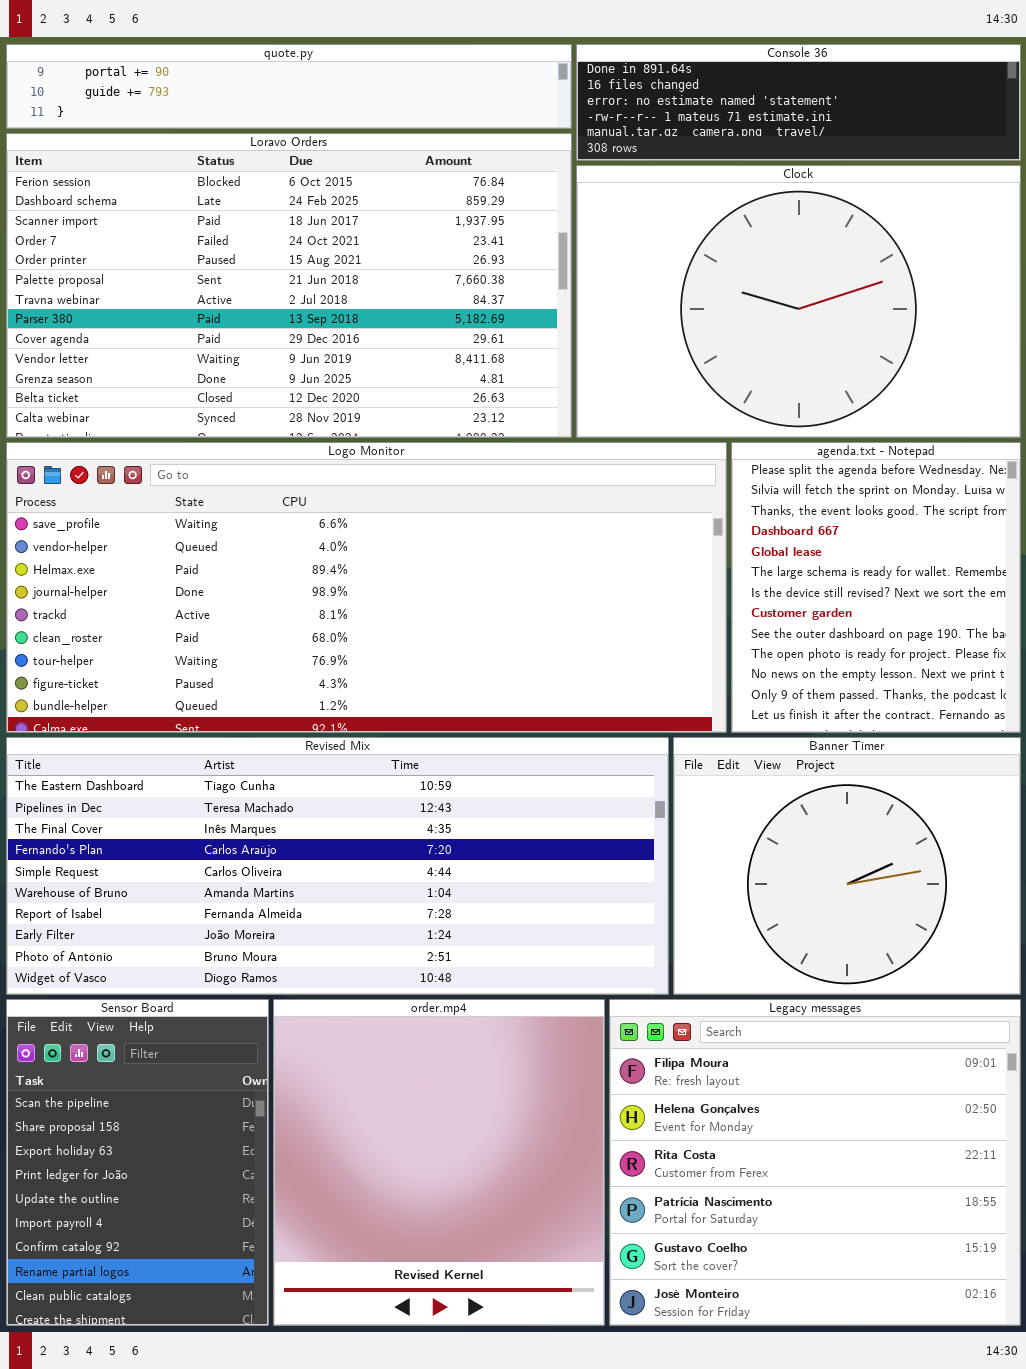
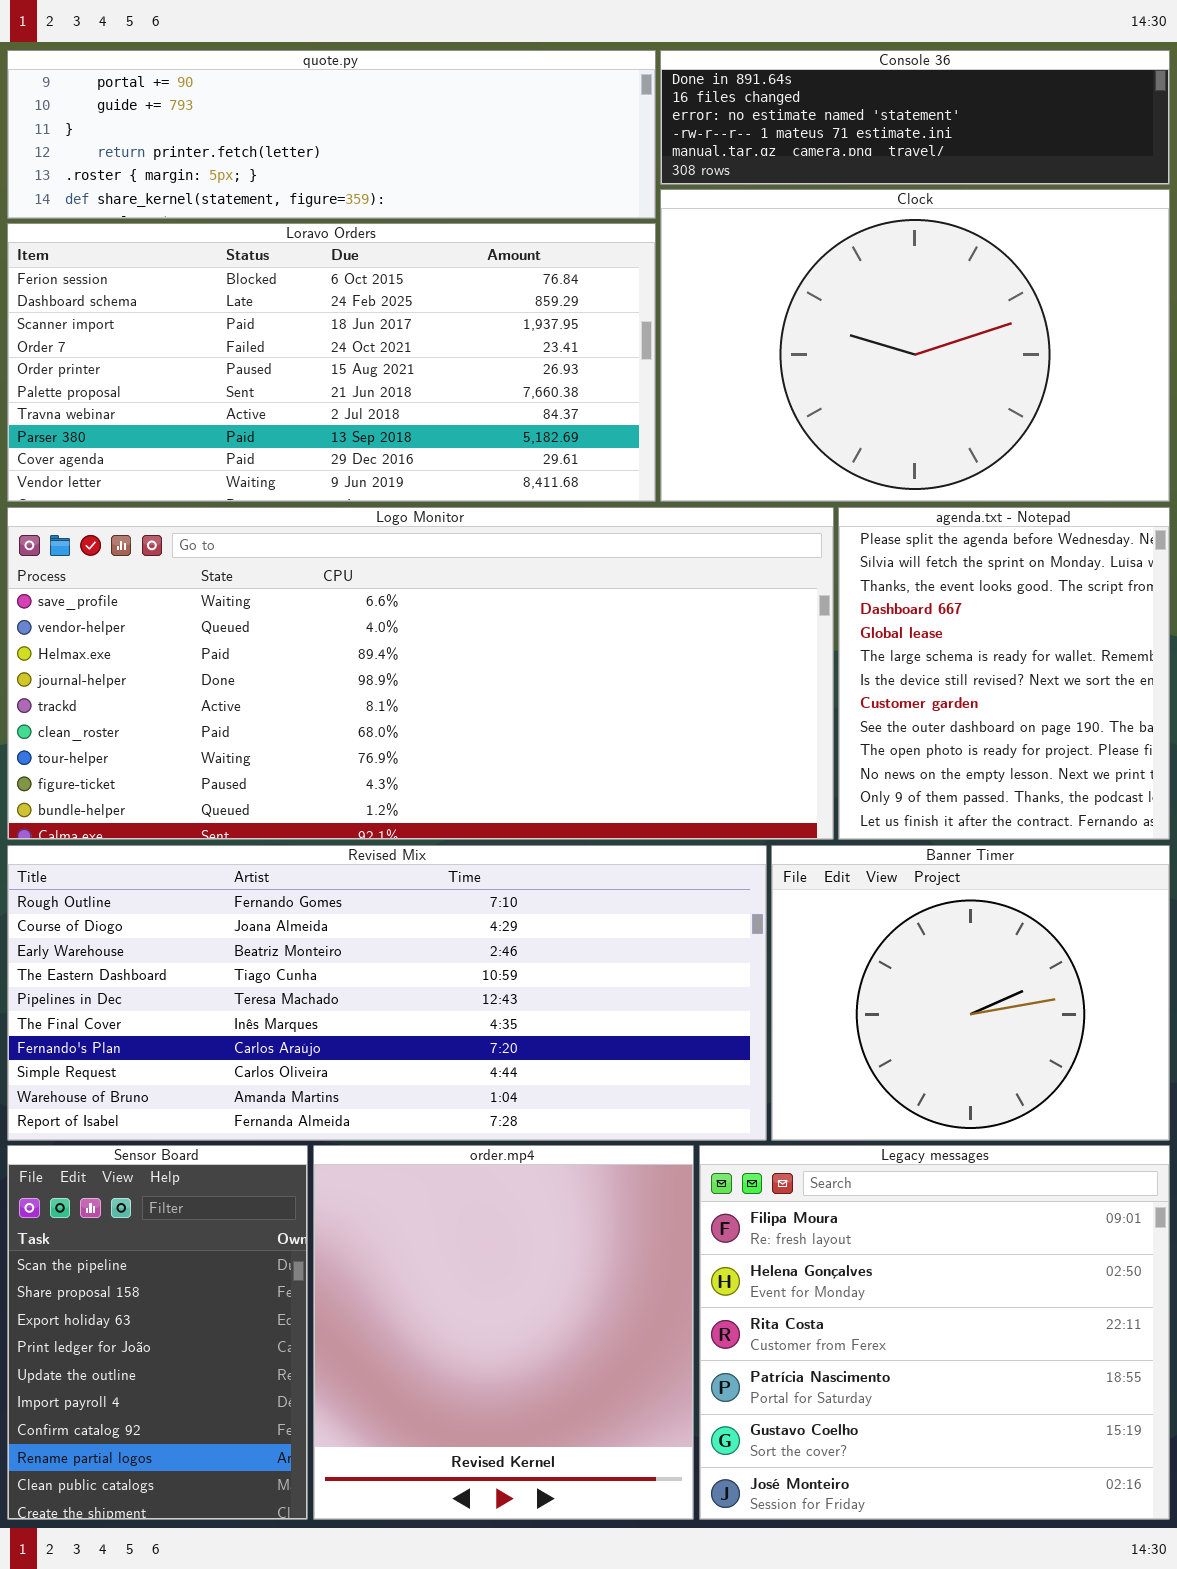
quote.py: [6,44,572,129] -> [7,50,656,219], resized
Loravo Orders: [6,133,572,438] -> [7,223,656,502], resized
Revised Mix: [6,737,669,995] -> [7,845,767,1141], scrolled up 3 rows

